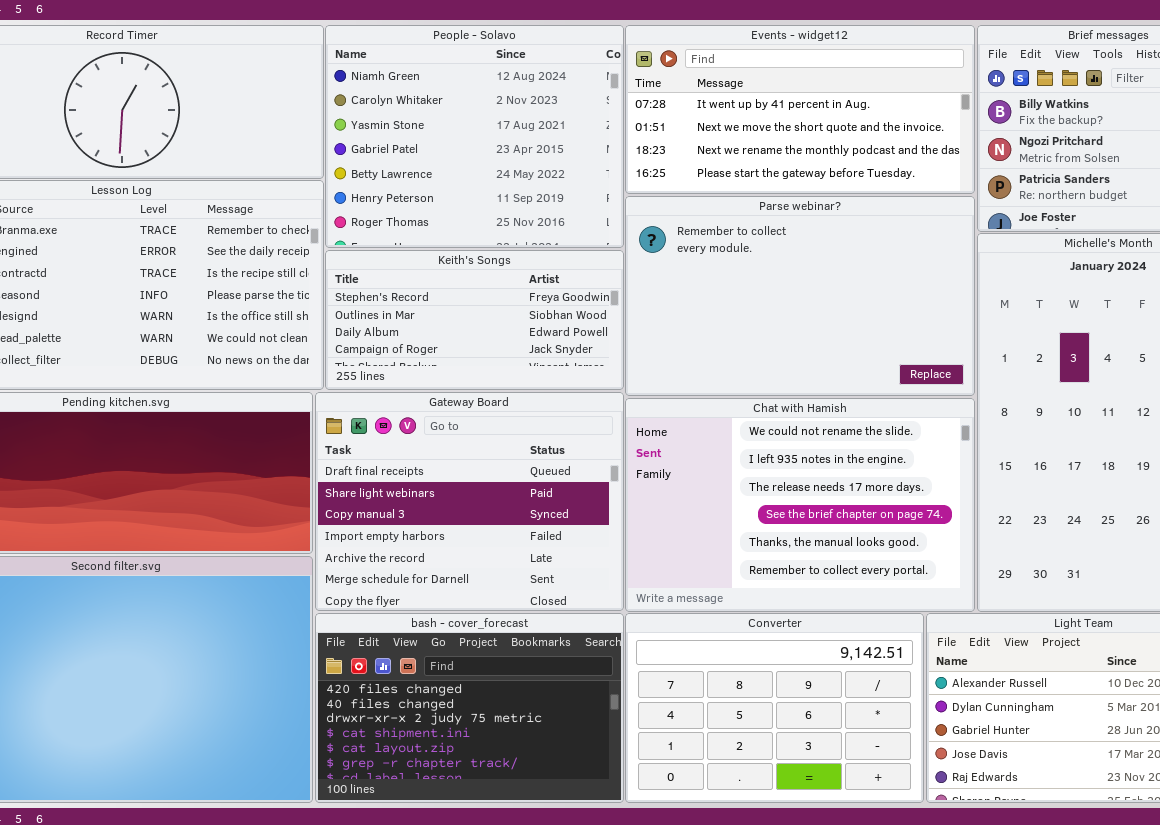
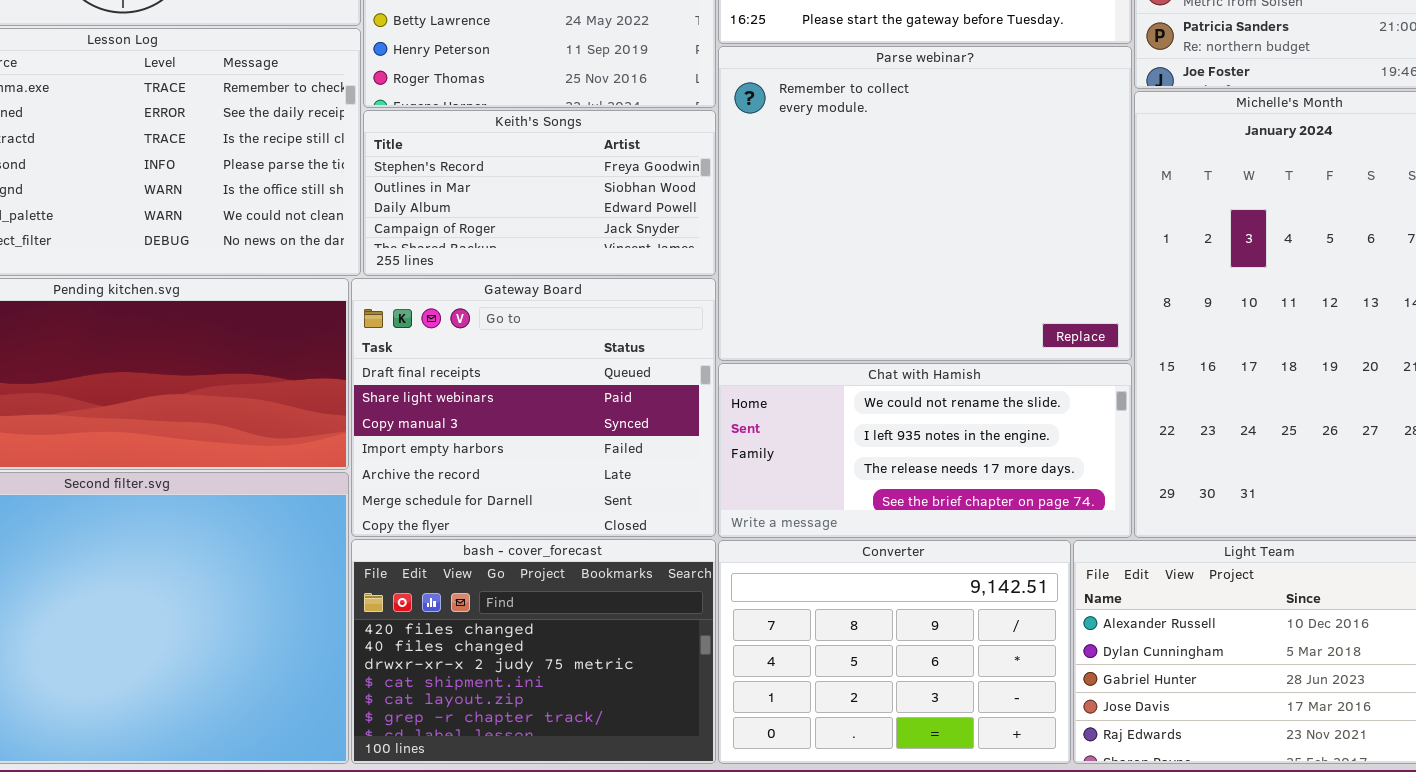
Parse webinar?: [625,196,975,396] -> [718,46,1132,361], resized
Chat with Hamish: [625,398,975,612] -> [718,363,1132,538], resized

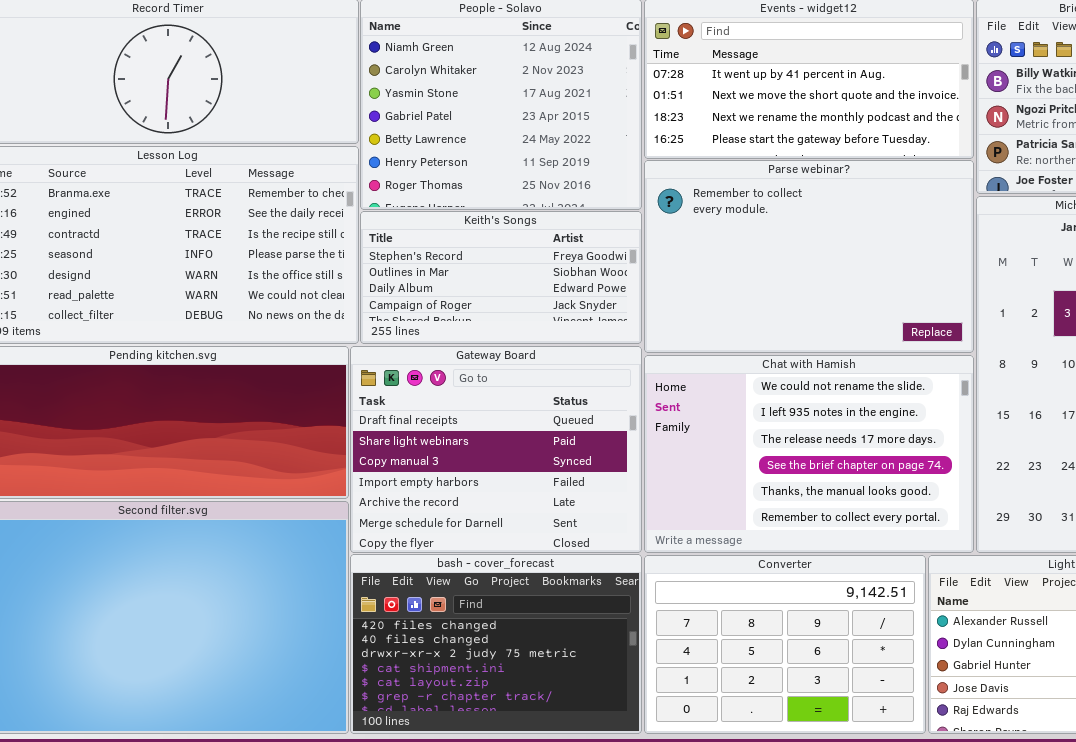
Parse webinar?: [718,46,1132,361] -> [644,160,974,353], resized
Chat with Hamish: [718,363,1132,538] -> [644,355,974,553], resized

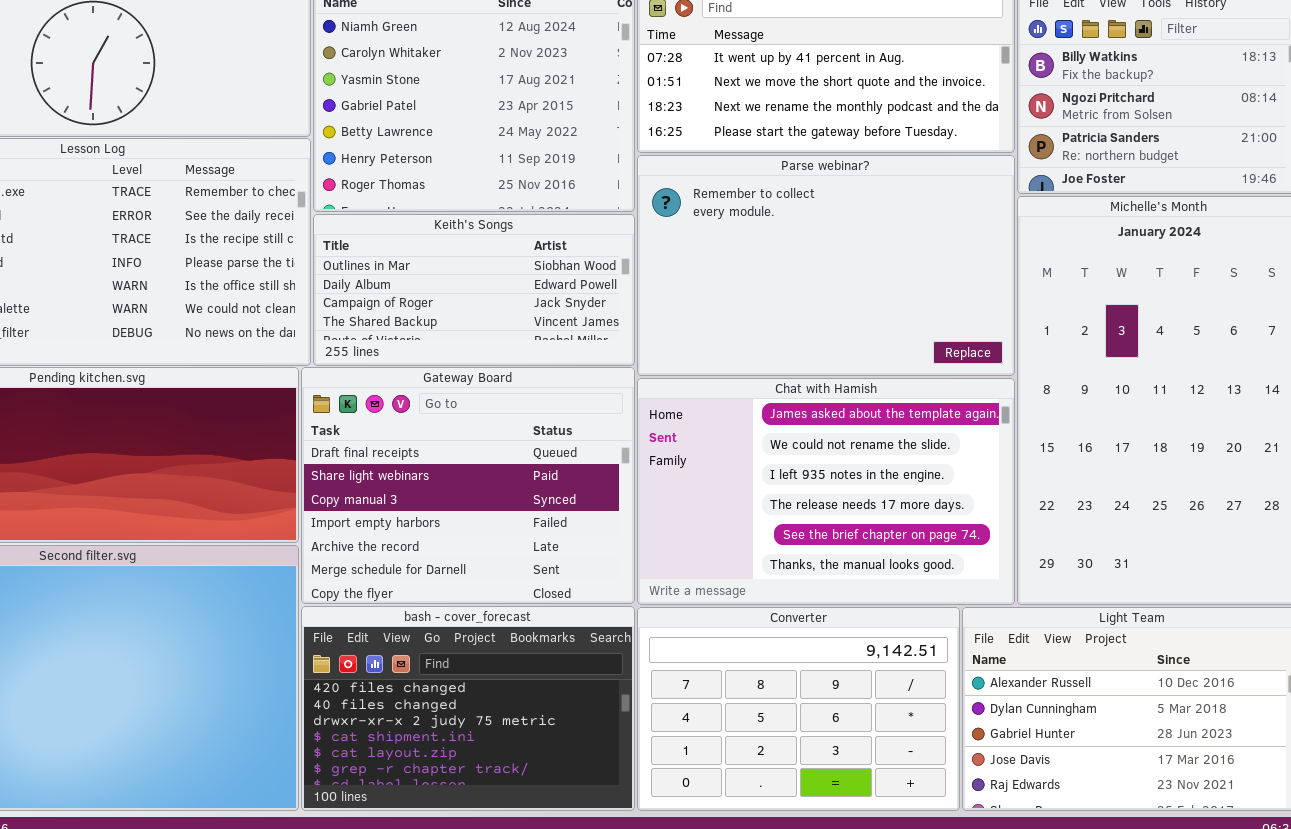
Keith's Songs: [360,211,642,344] -> [313,214,635,366], scrolled down 1 row
Chat with Hamish: [644,355,974,553] -> [637,378,1015,605], scrolled up 1 row

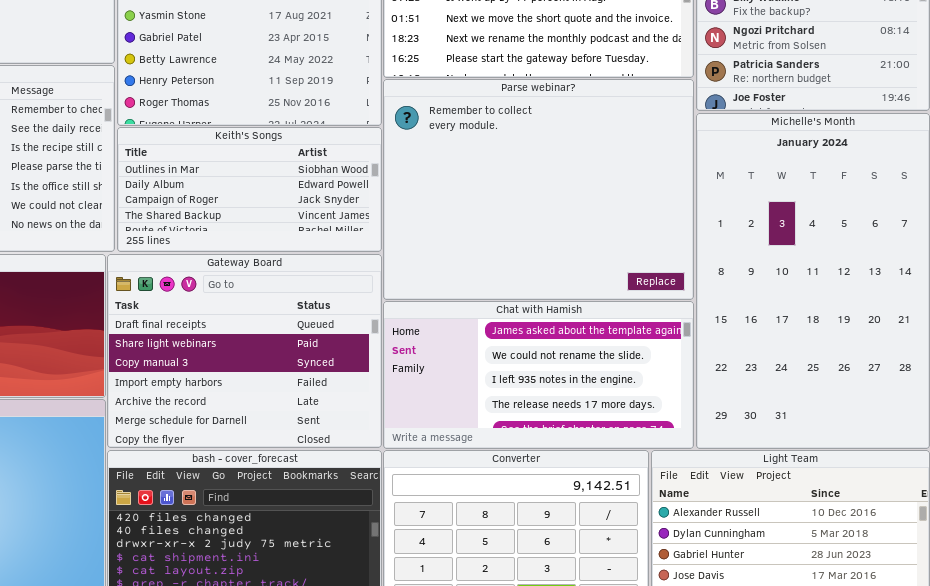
Parse webinar?: [637,155,1015,376] -> [383,79,694,300], resized
Chat with Hamish: [637,378,1015,605] -> [383,301,694,449], resized

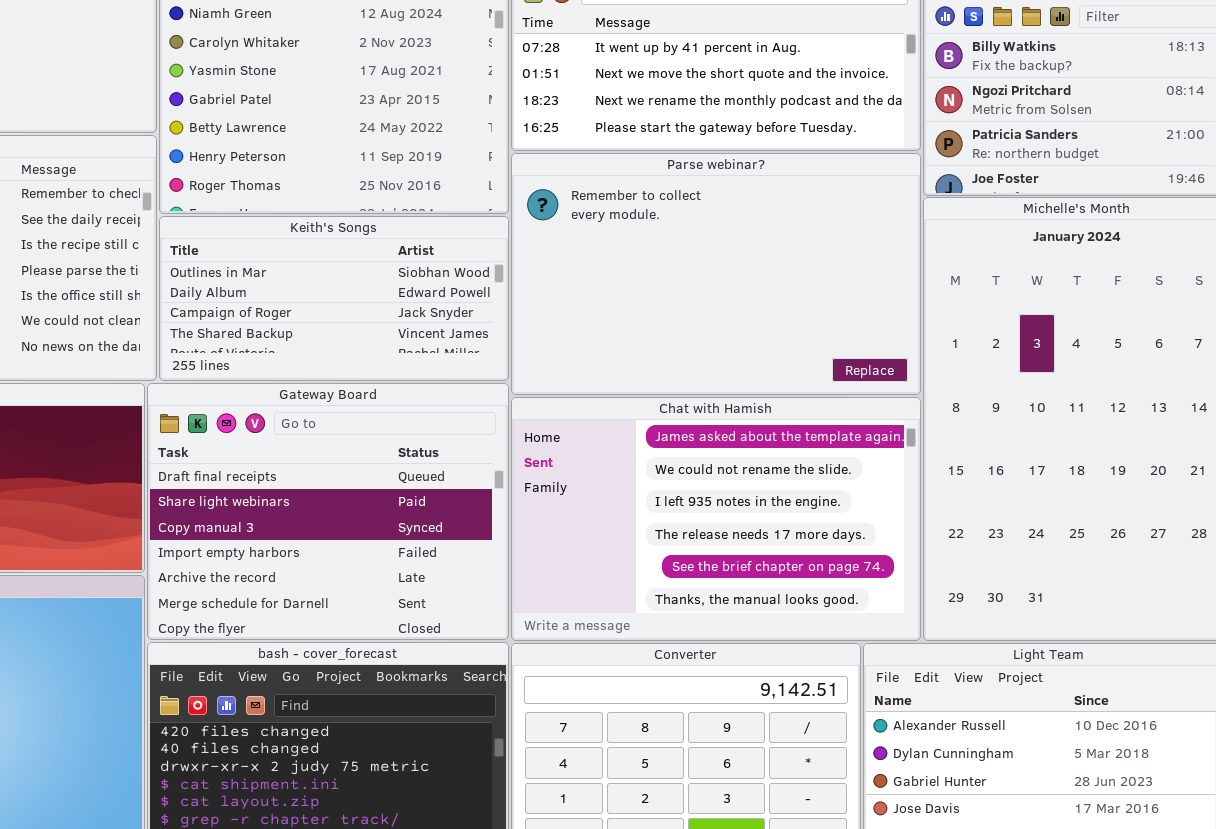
Parse webinar?: [383,79,694,300] -> [511,153,921,395], resized
Chat with Hamish: [383,301,694,449] -> [511,397,921,641], resized

